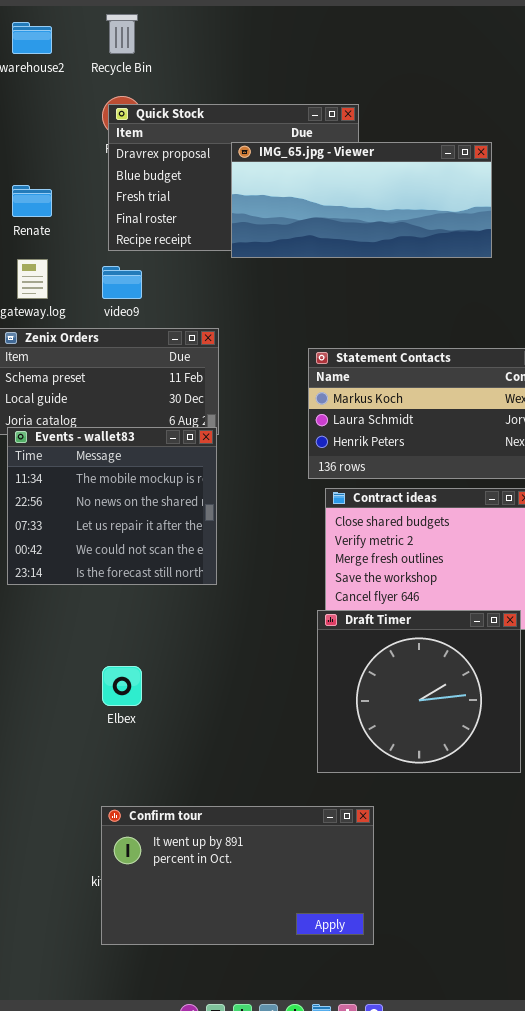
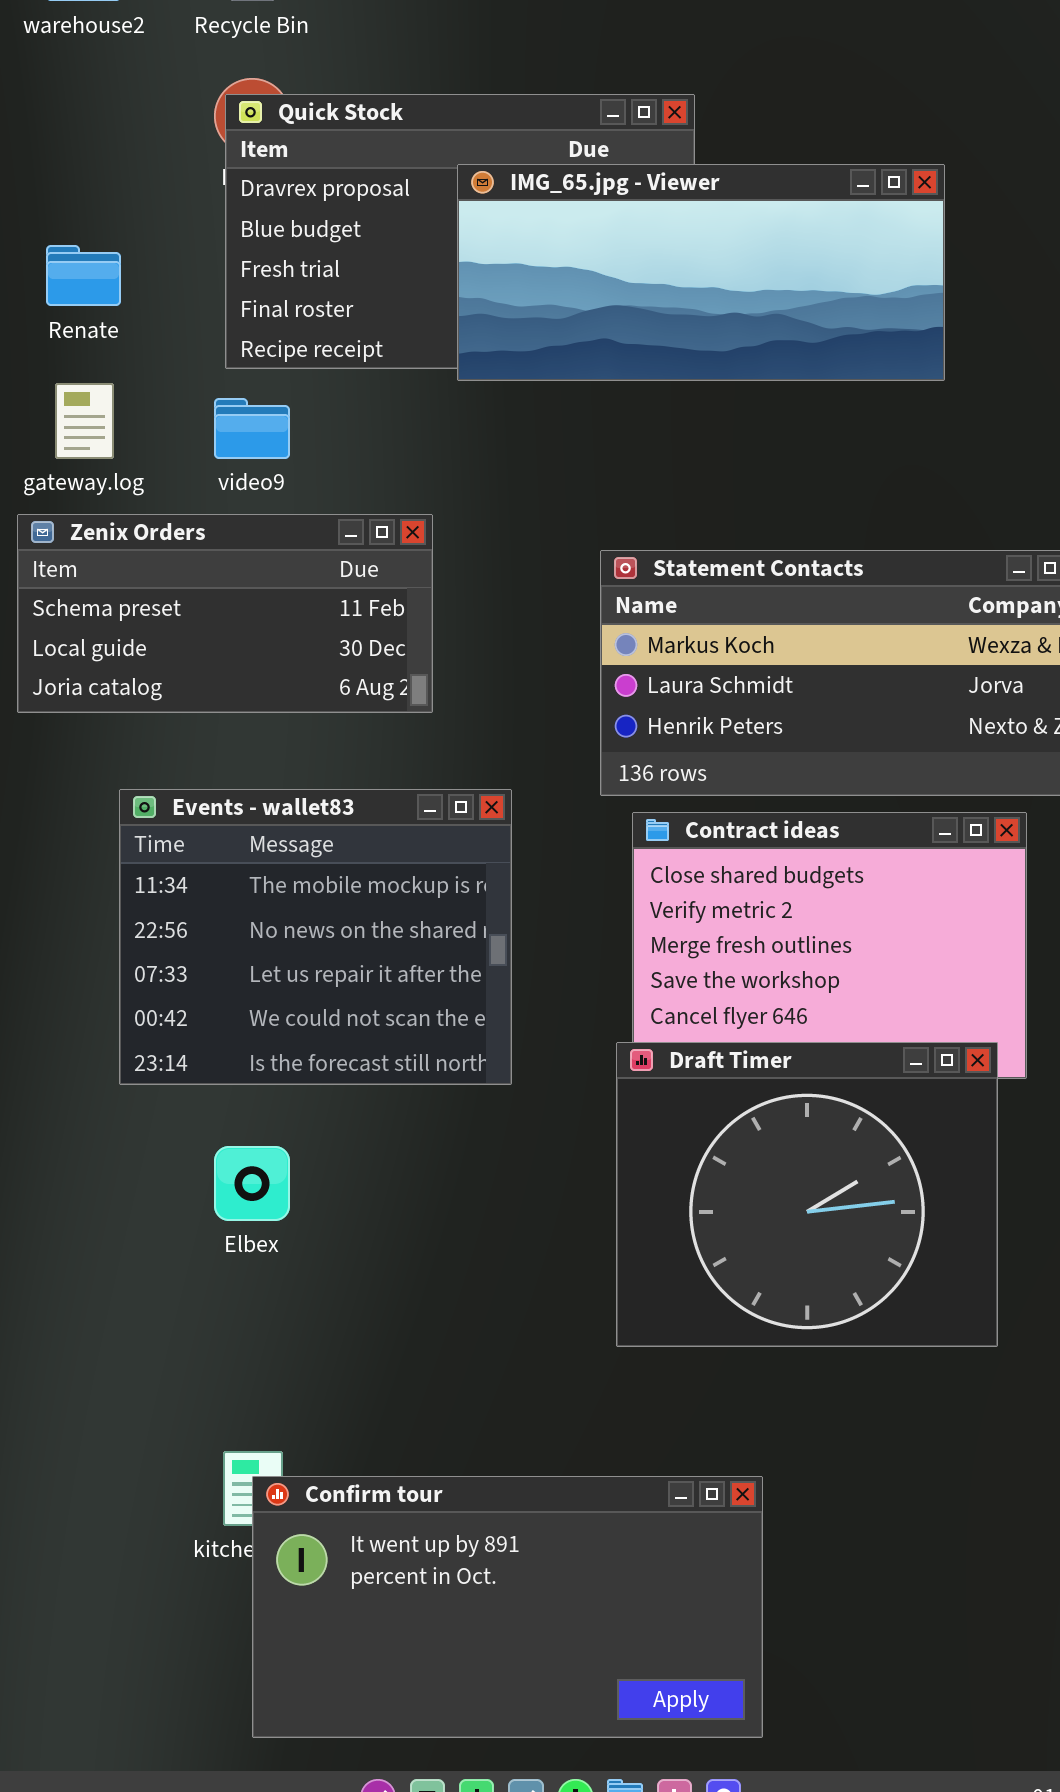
Events - wallet83: [7,427,217,585] -> [119,789,512,1085], moved
Confirm tour: [101,806,374,945] -> [252,1476,763,1738], moved

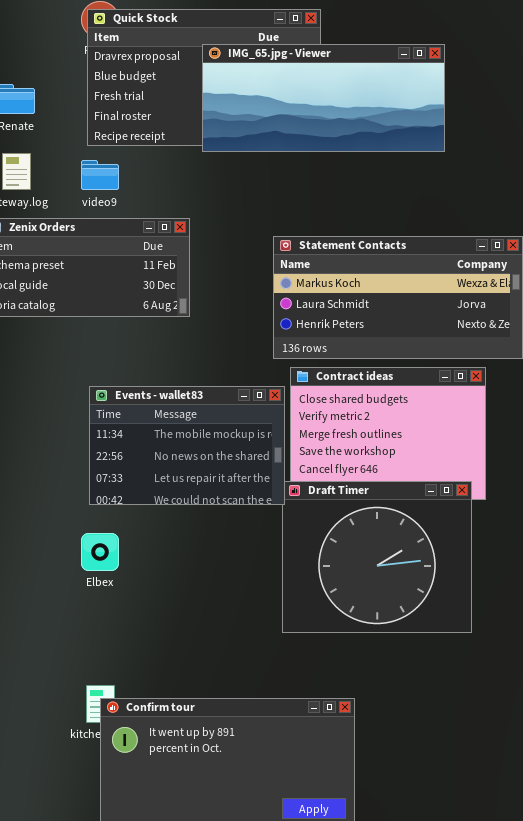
Events - wallet83: [119,789,512,1085] -> [89,386,285,505], moved, resized

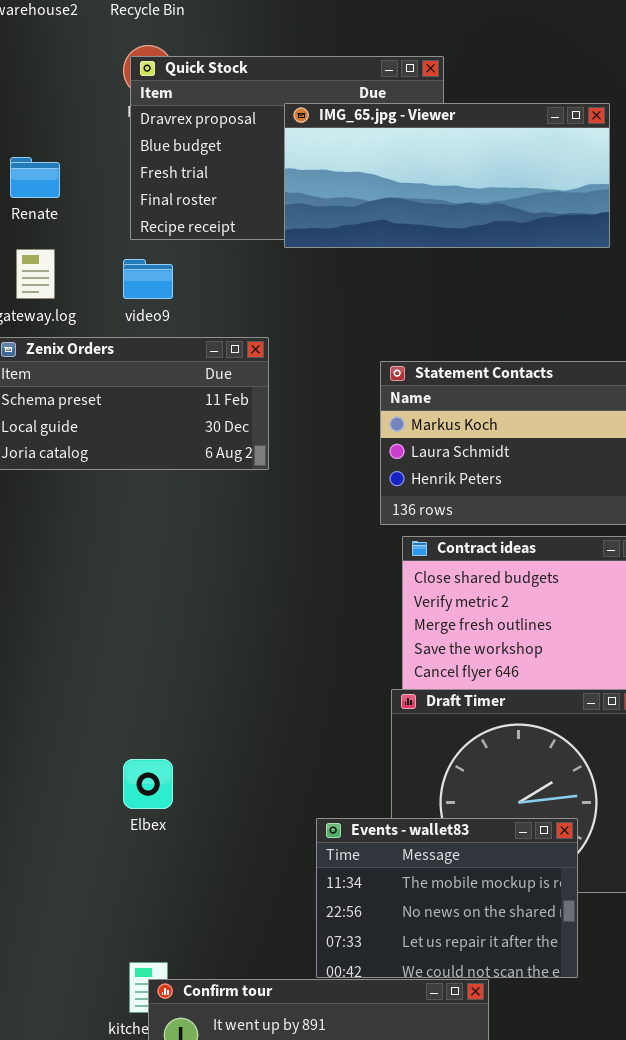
Events - wallet83: [89,386,285,505] -> [316,818,578,978], moved

